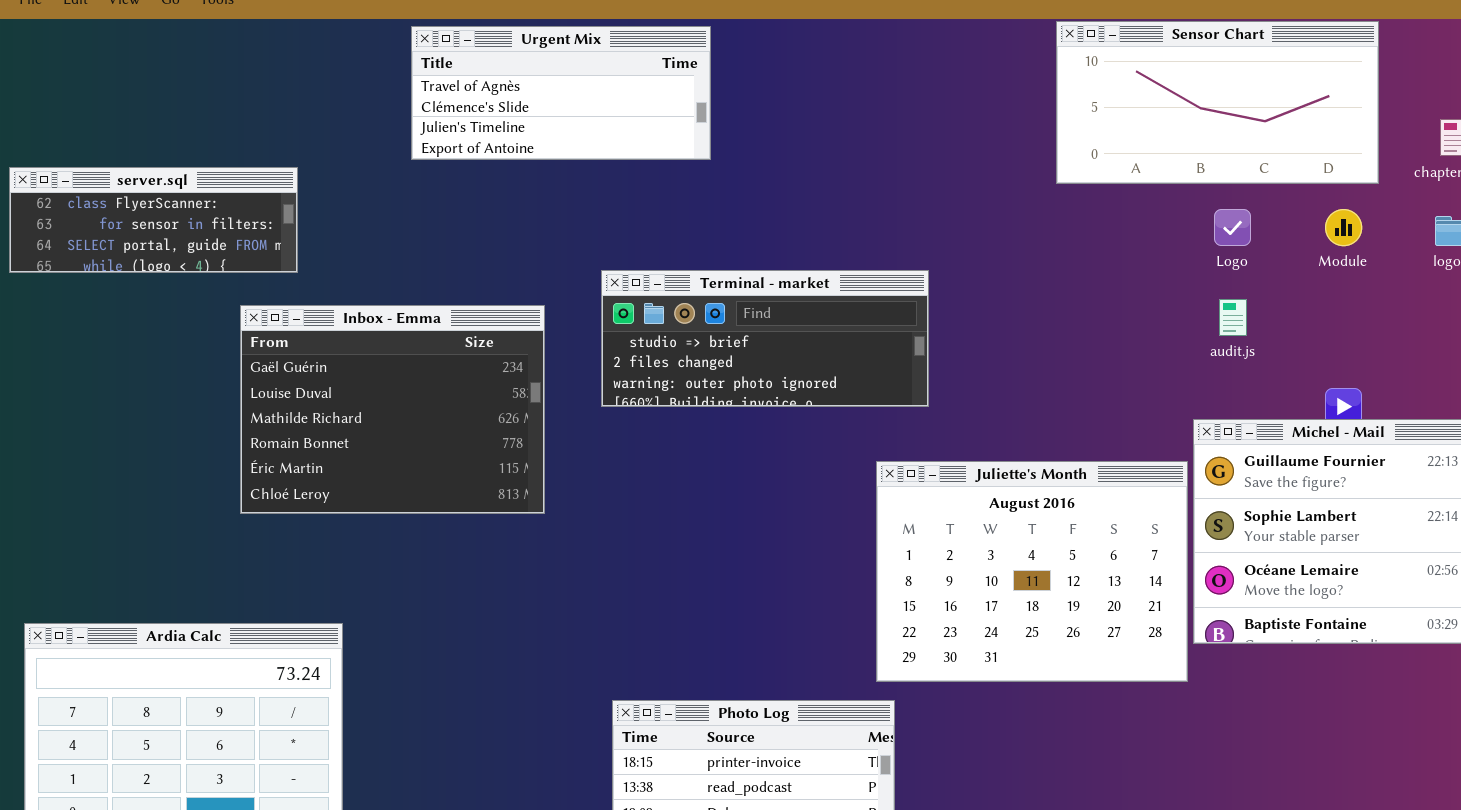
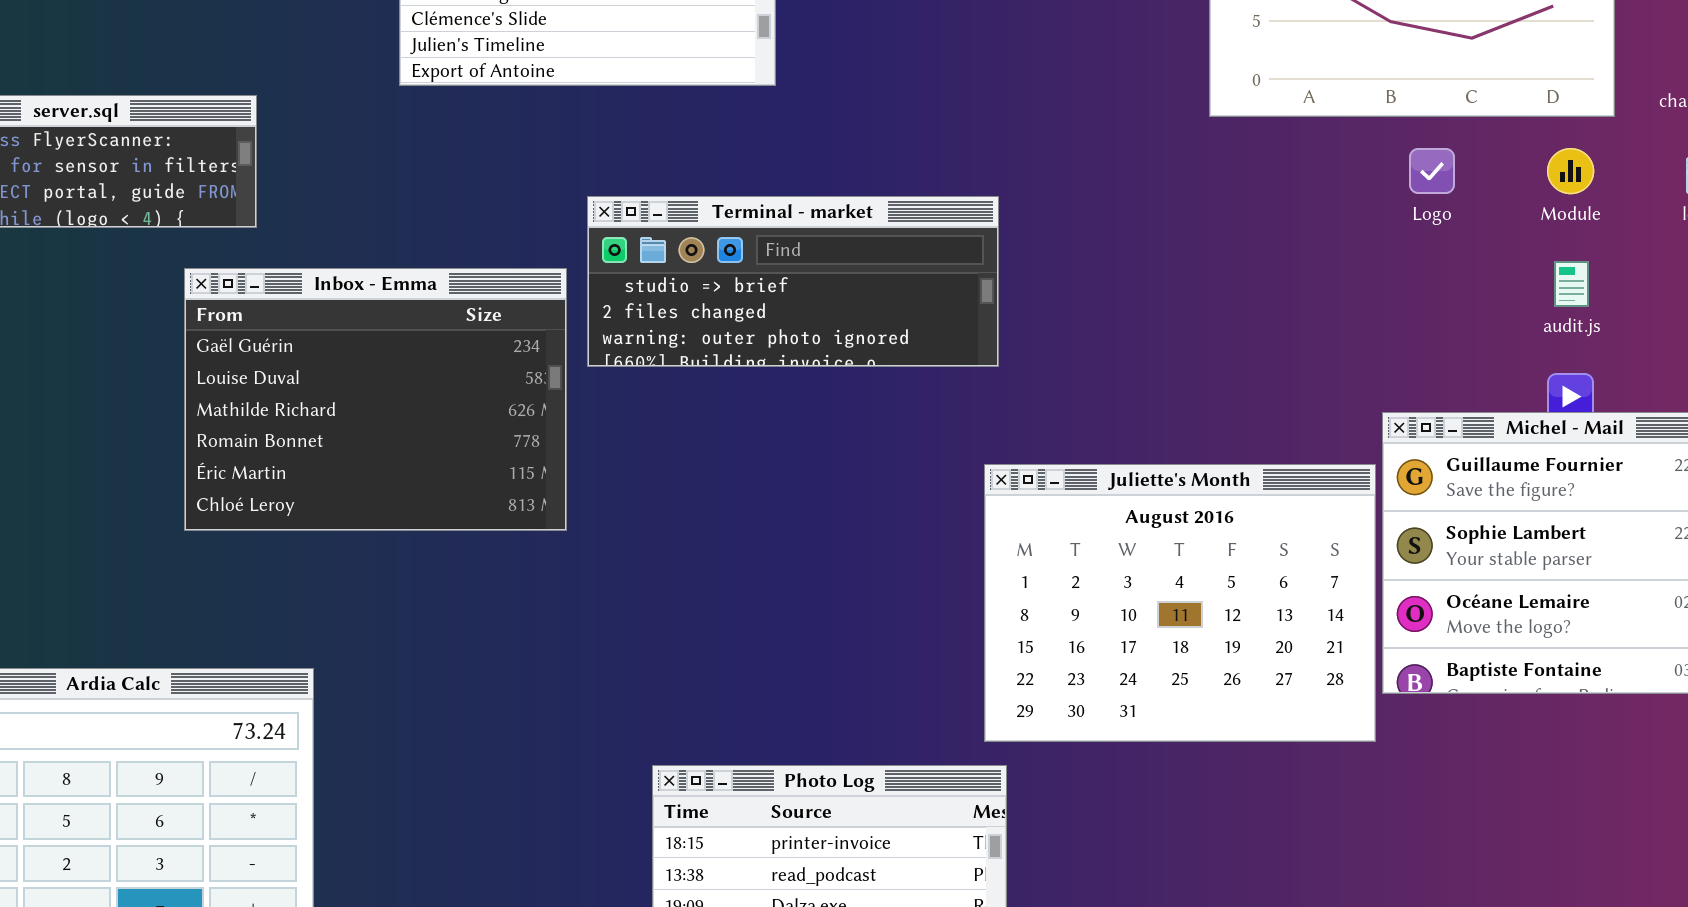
Terminal - market: [601,270,929,407] -> [587,196,999,367], moved
audit.js: [1219,299,1247,336] -> [1554,261,1589,307], moved

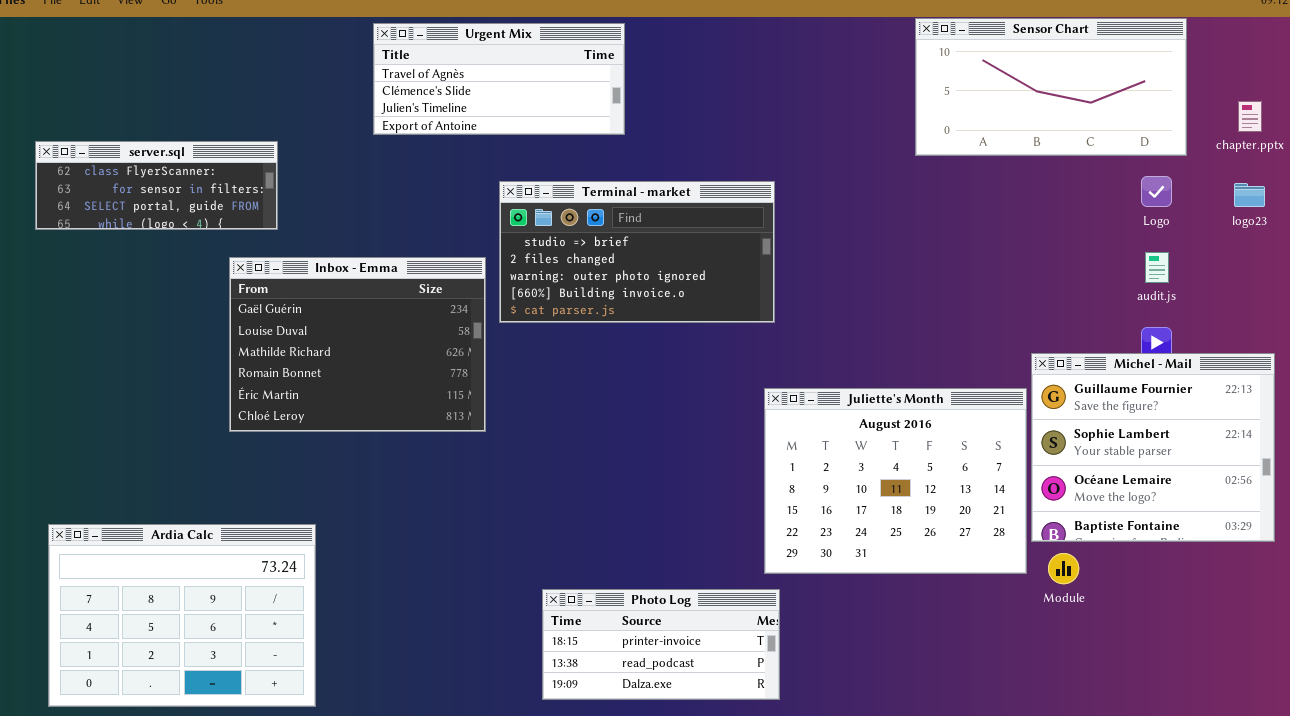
Logo: [1409,148,1455,194] -> [1141,176,1172,207], moved
Module: [1547,148,1594,194] -> [1048,553,1079,584], moved
Terminal - market: [587,196,999,367] -> [499,181,775,323], resized

